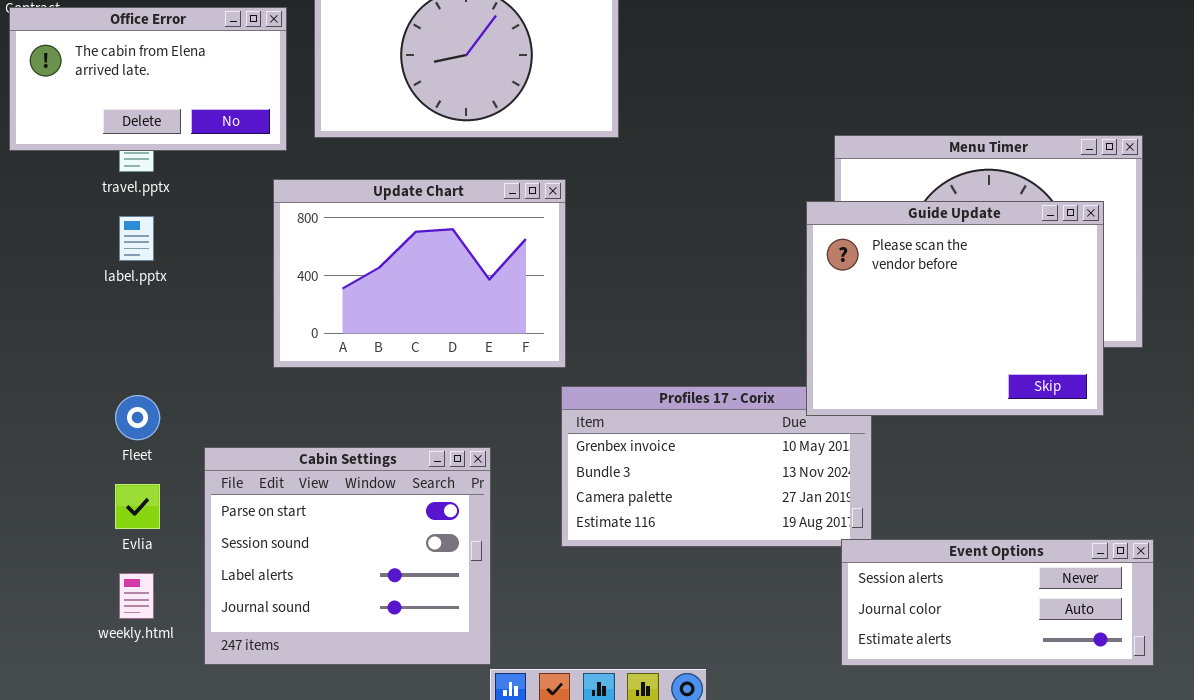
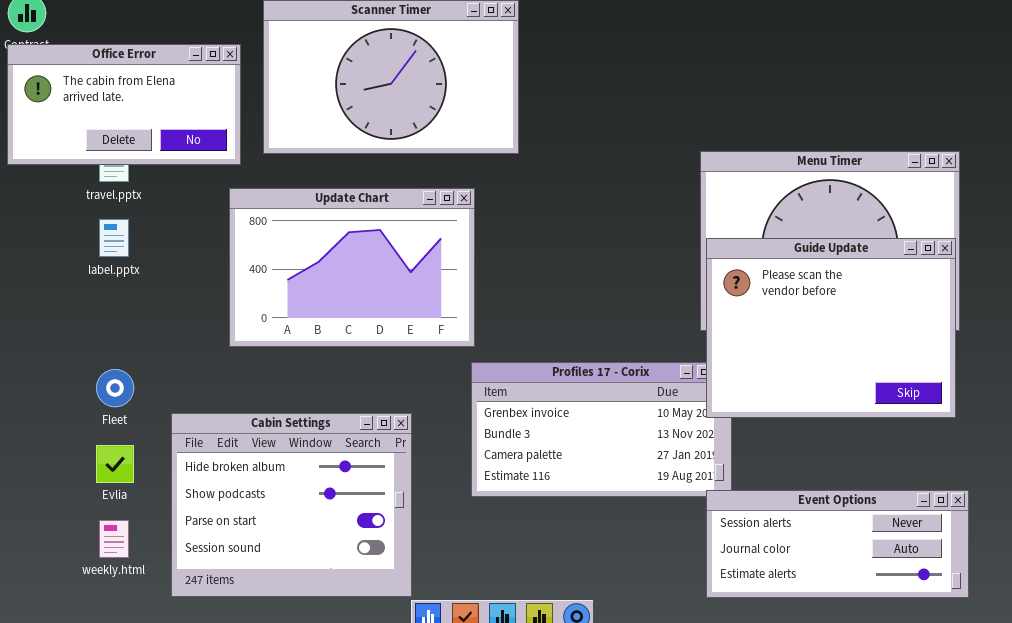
Guide Update: [806,201,1104,416] -> [706,238,956,418], moved
Cabin Settings: [204,447,491,665] -> [171,413,412,597], scrolled up 2 rows

